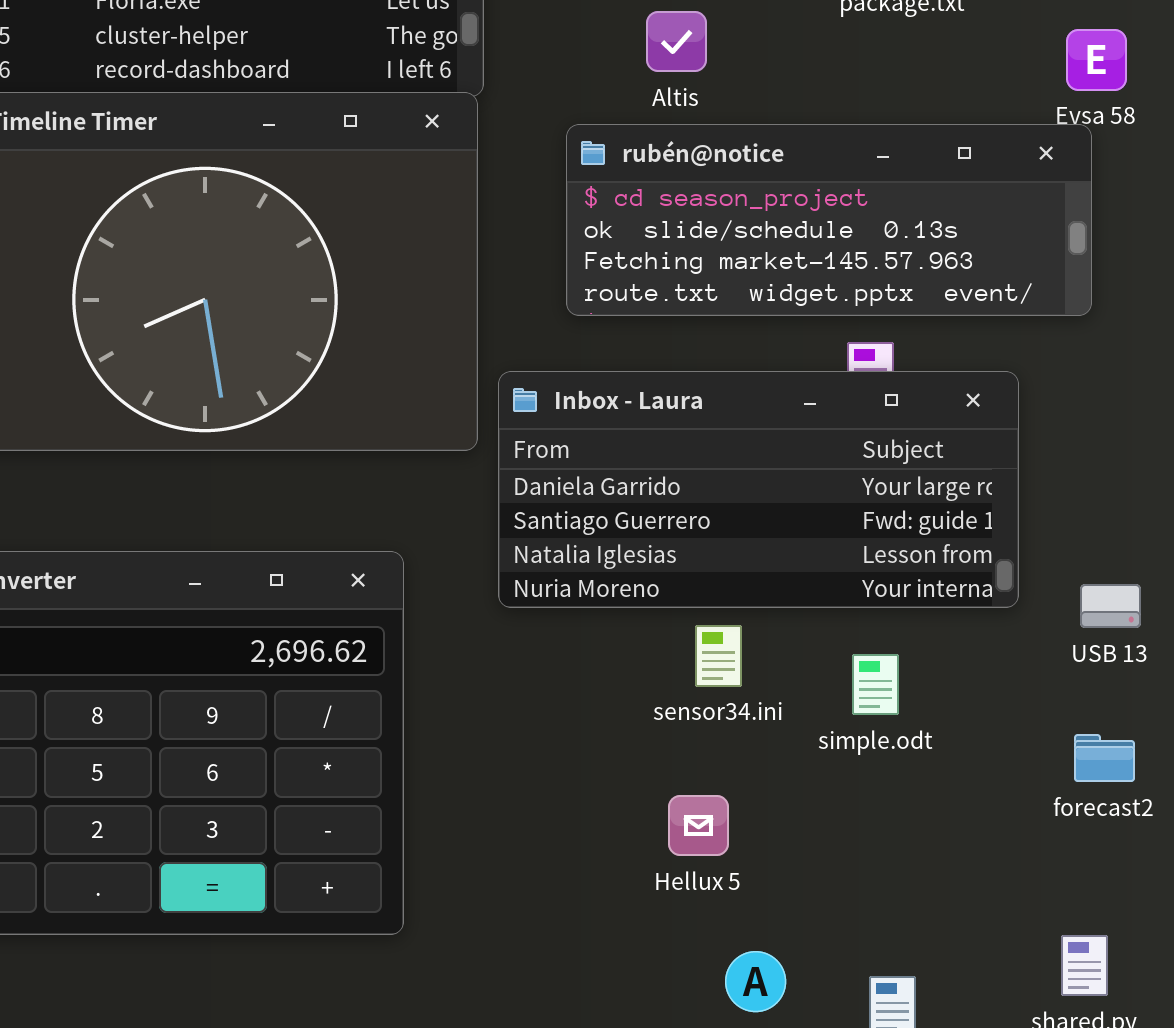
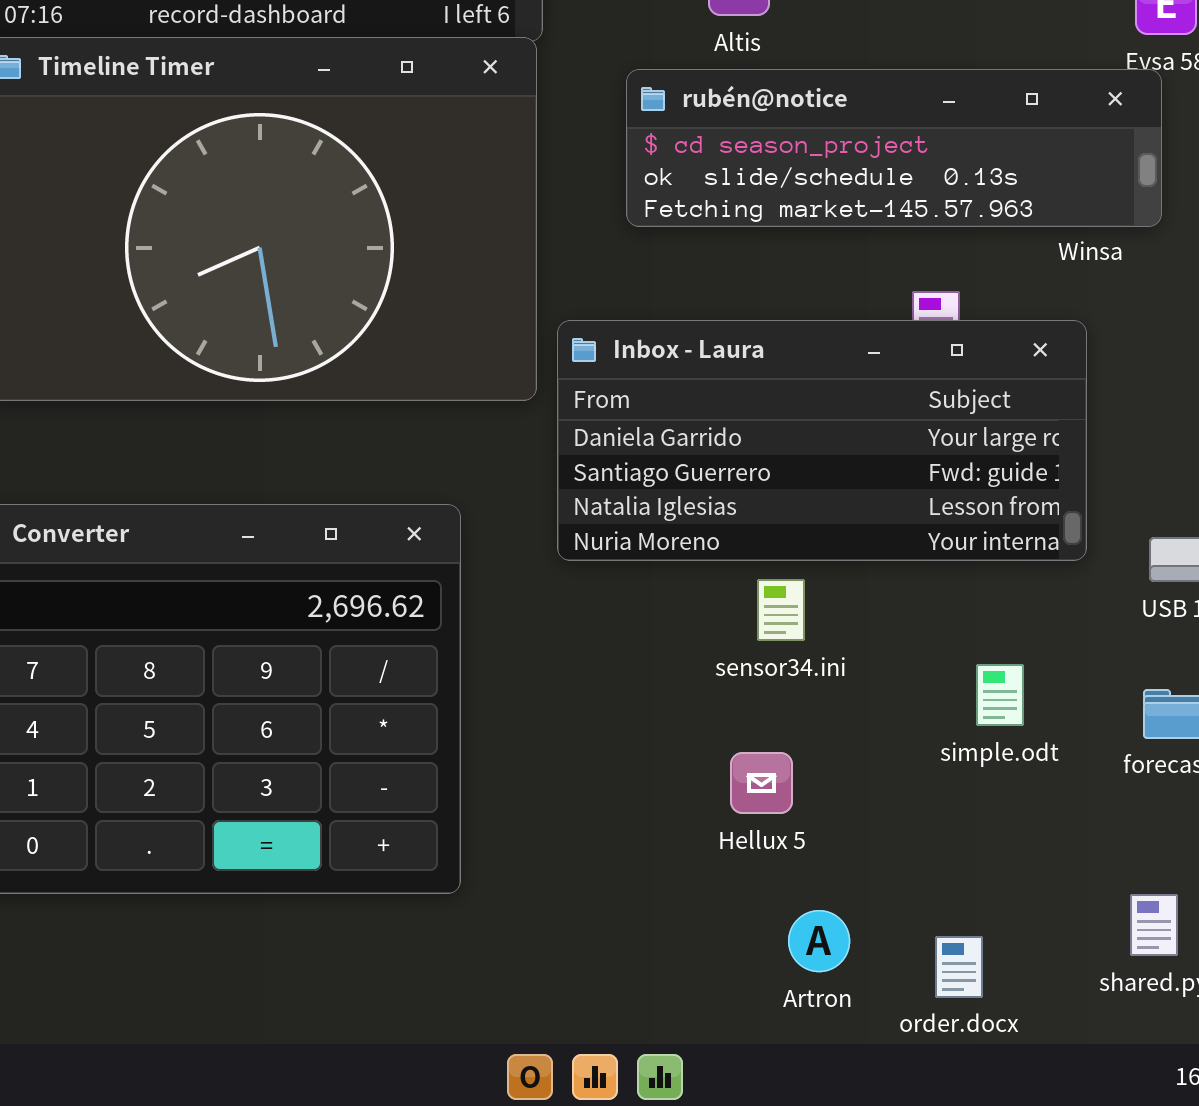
rubén@notice: [566,124,1092,316] -> [626,69,1162,227], resized
simple.odt: [852,654,899,715] -> [976,664,1024,726], moved

